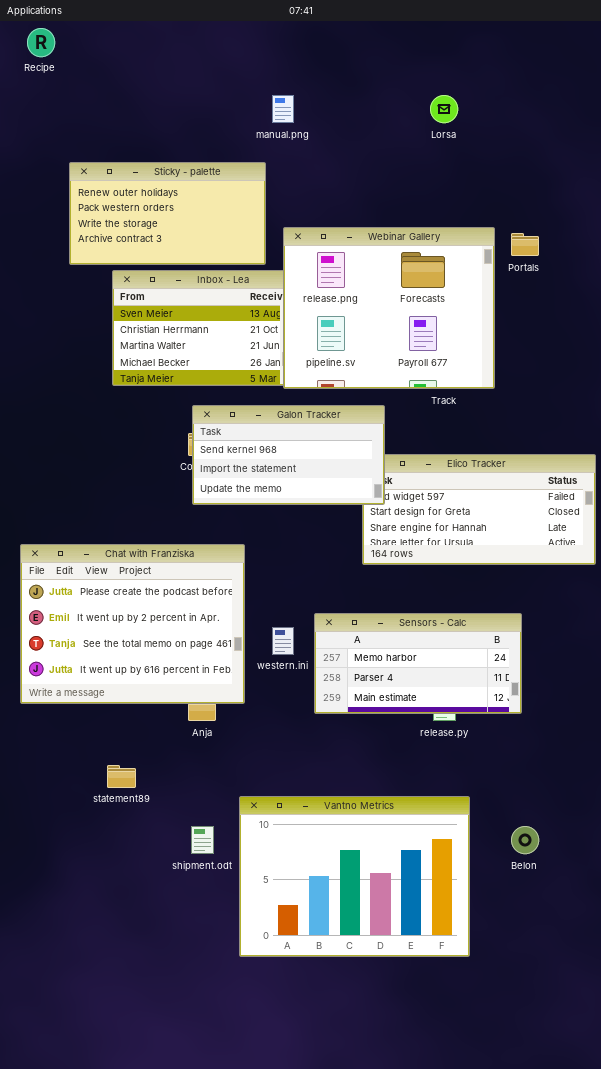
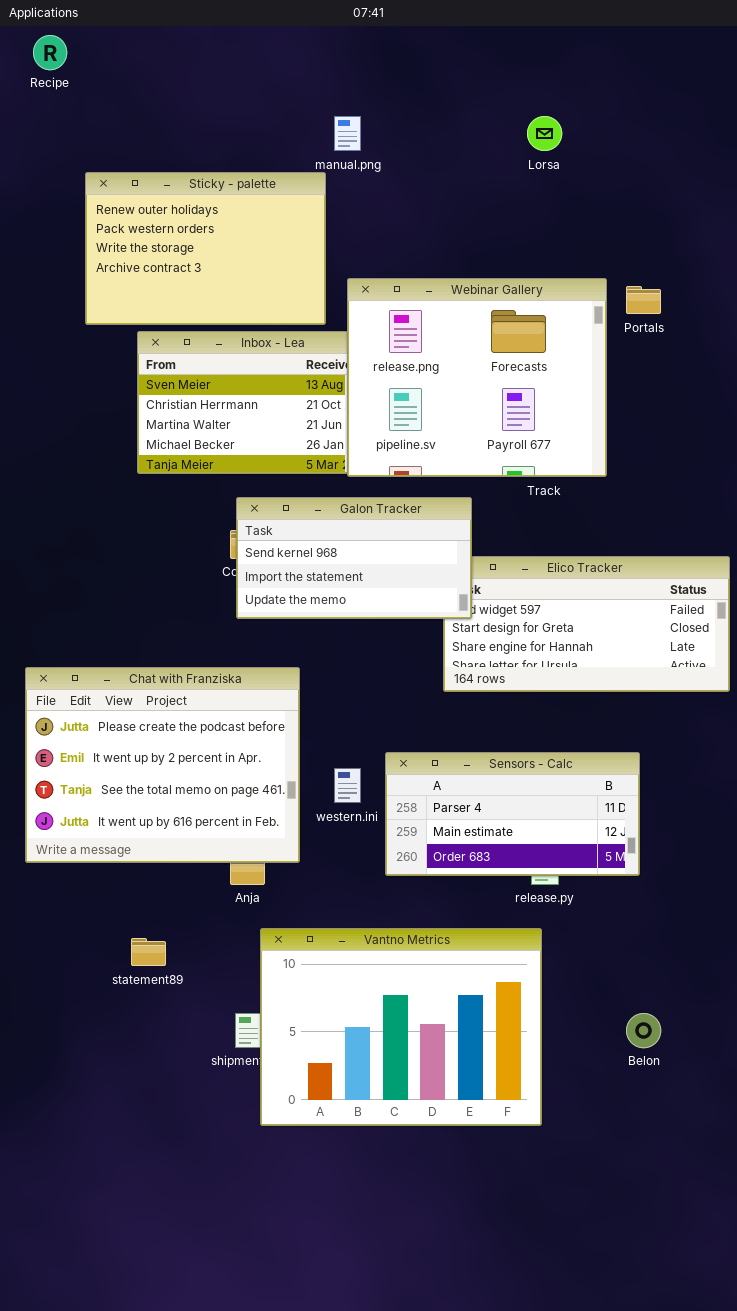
Sticky - palette: [69,162,266,265] -> [85,172,326,325], resized
Sensors - Calc: [314,613,522,714] -> [385,752,640,876], scrolled down 1 row
Vantno Metrics: [239,796,470,957] -> [260,928,542,1126], moved

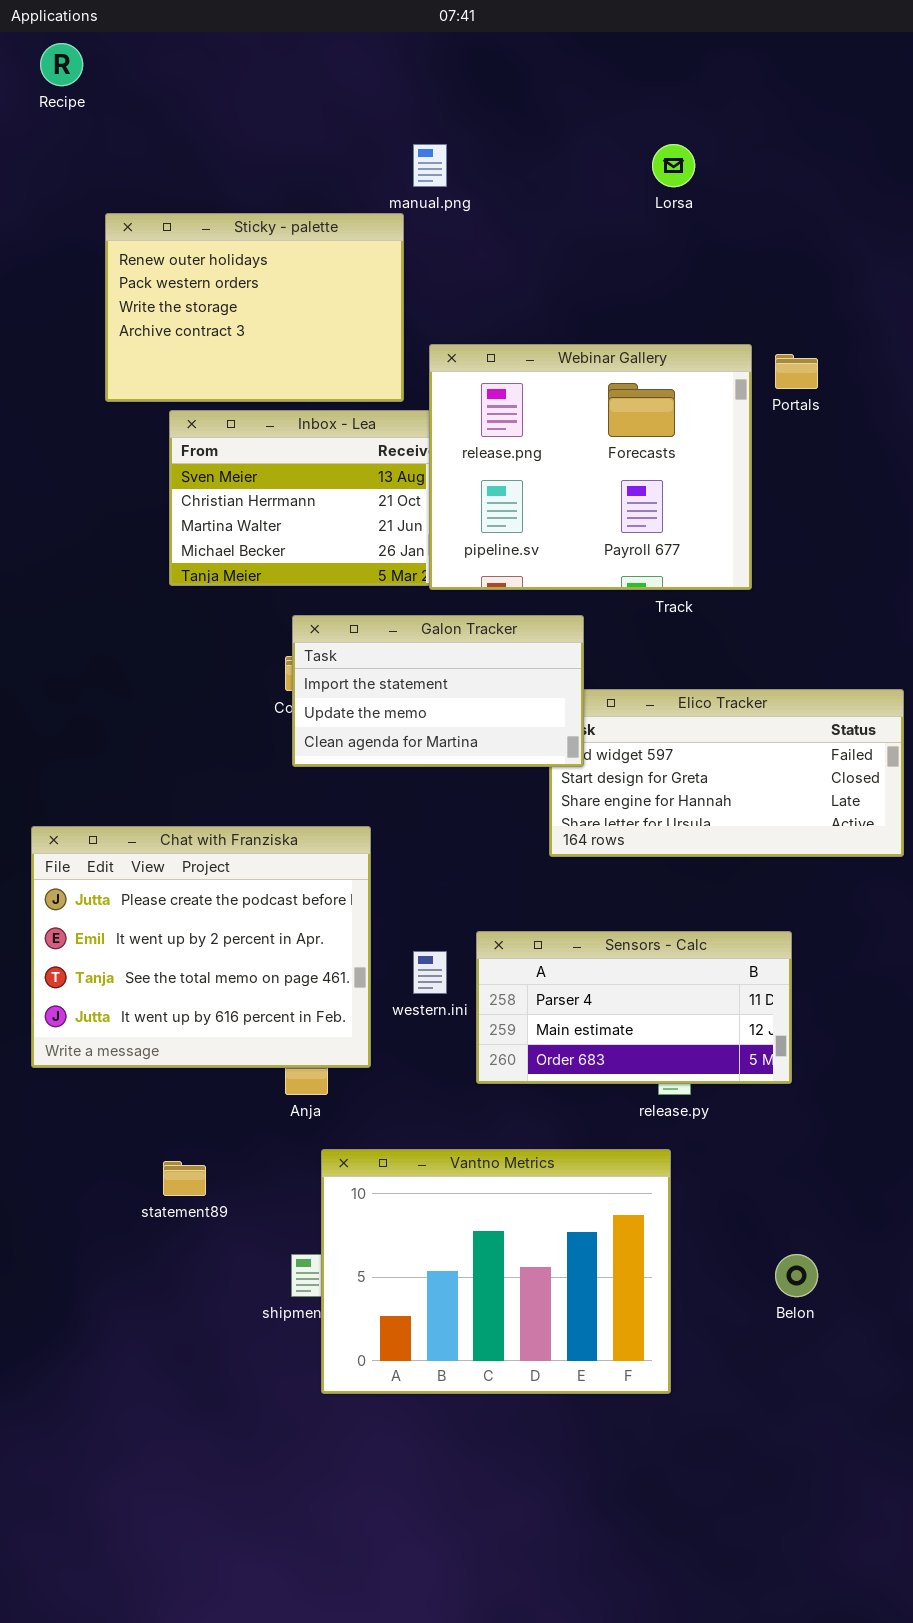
Galon Tracker: [236,497,472,619] -> [292,615,584,767], scrolled down 1 row

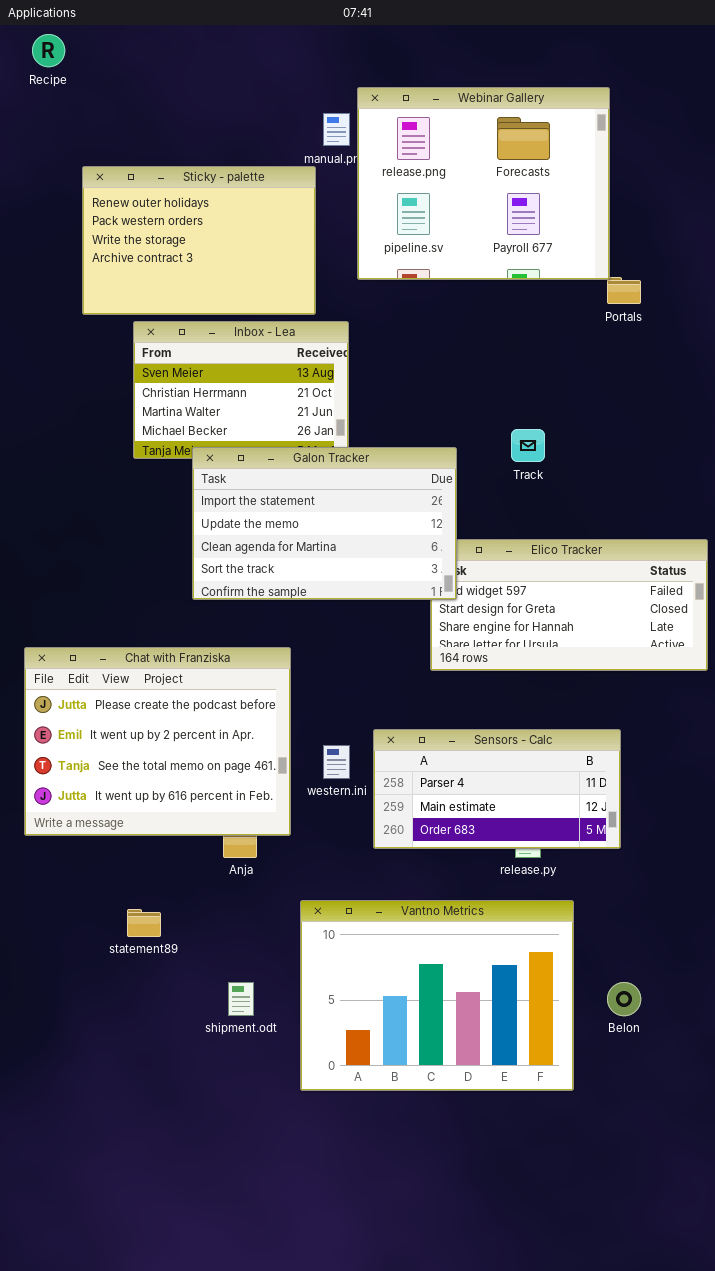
Webinar Gallery: [429,344,752,590] -> [357,87,610,280], moved
Galon Tracker: [292,615,584,767] -> [192,447,457,600], resized
Vantno Metrics: [321,1149,671,1394] -> [300,900,574,1091], moved

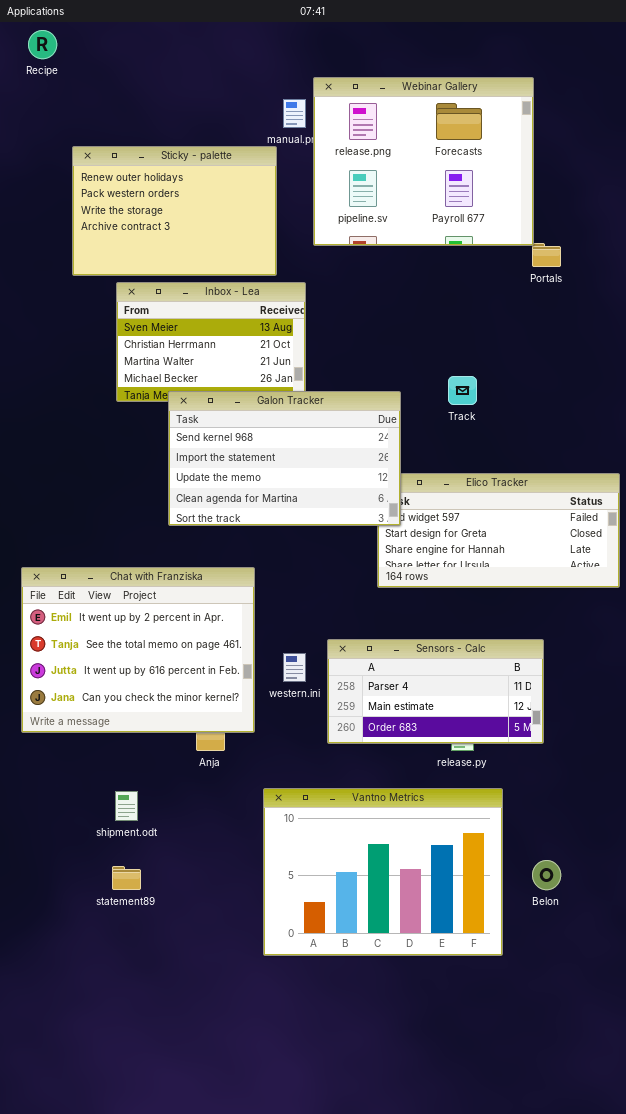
Galon Tracker: [192,447,457,600] -> [168,391,401,526], scrolled up 1 row
Chat with Franziska: [24,647,291,836] -> [21,567,255,733], scrolled down 1 row
statement89: [127,909,161,937] -> [112,866,141,890], moved
shipment.odt: [228,982,254,1016] -> [115,791,138,821], moved

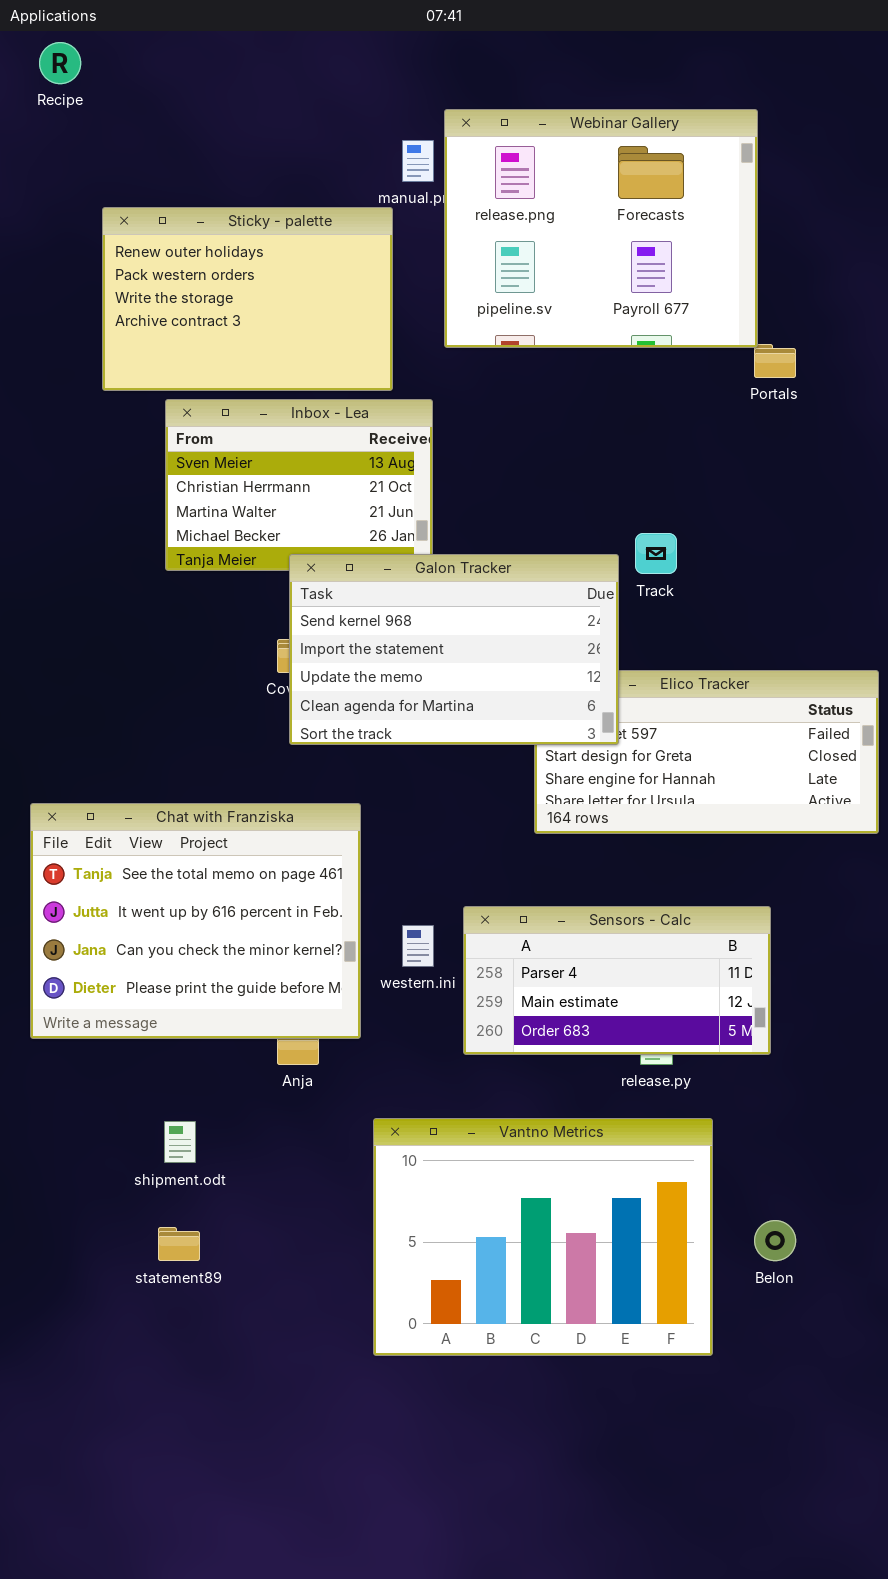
Galon Tracker: [168,391,401,526] -> [289,554,619,745], moved
Chat with Franziska: [21,567,255,733] -> [30,803,361,1039], scrolled down 1 row

